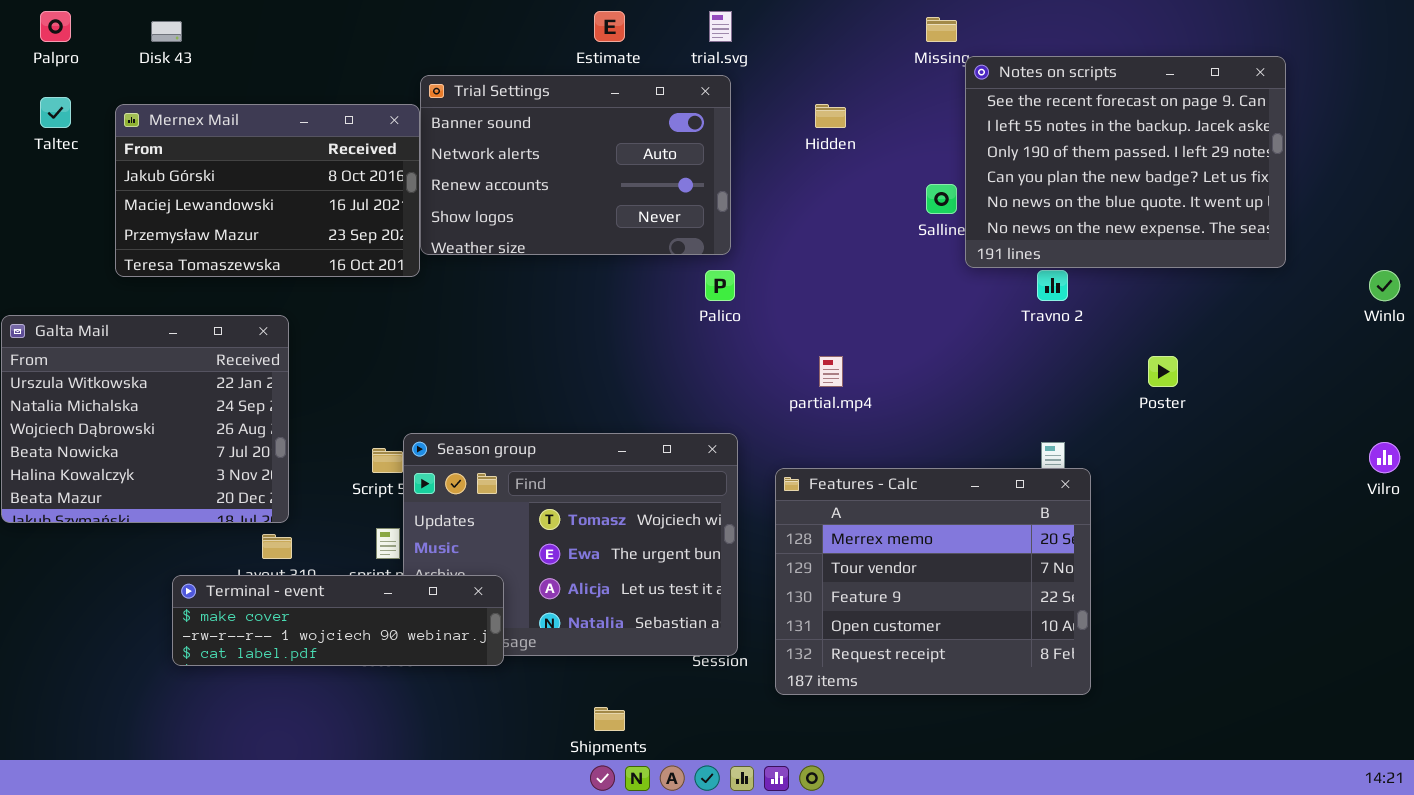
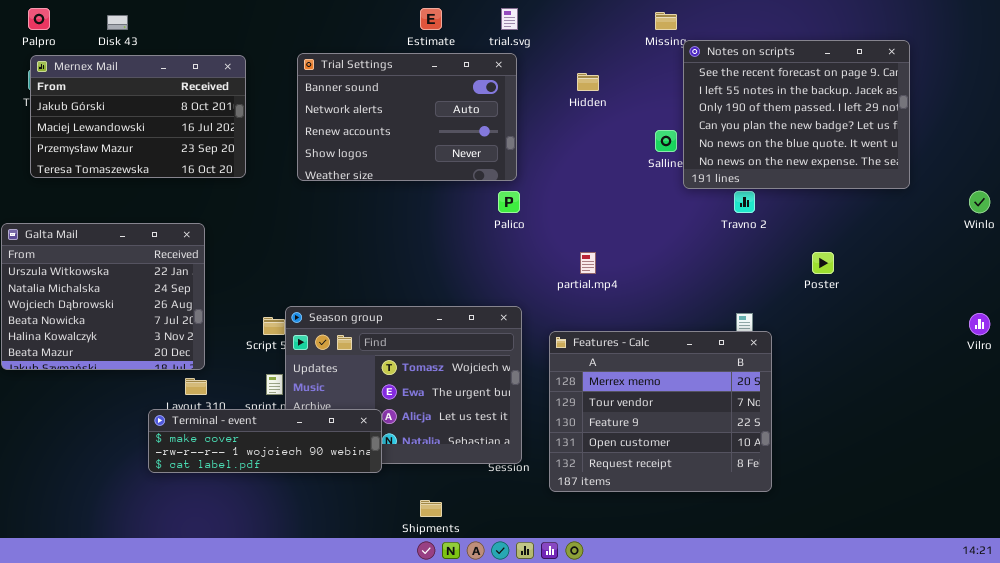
Mernex Mail: [115,104,420,277] -> [30,55,246,178], moved
Terminal - event: [172,575,504,666] -> [148,409,382,473], moved

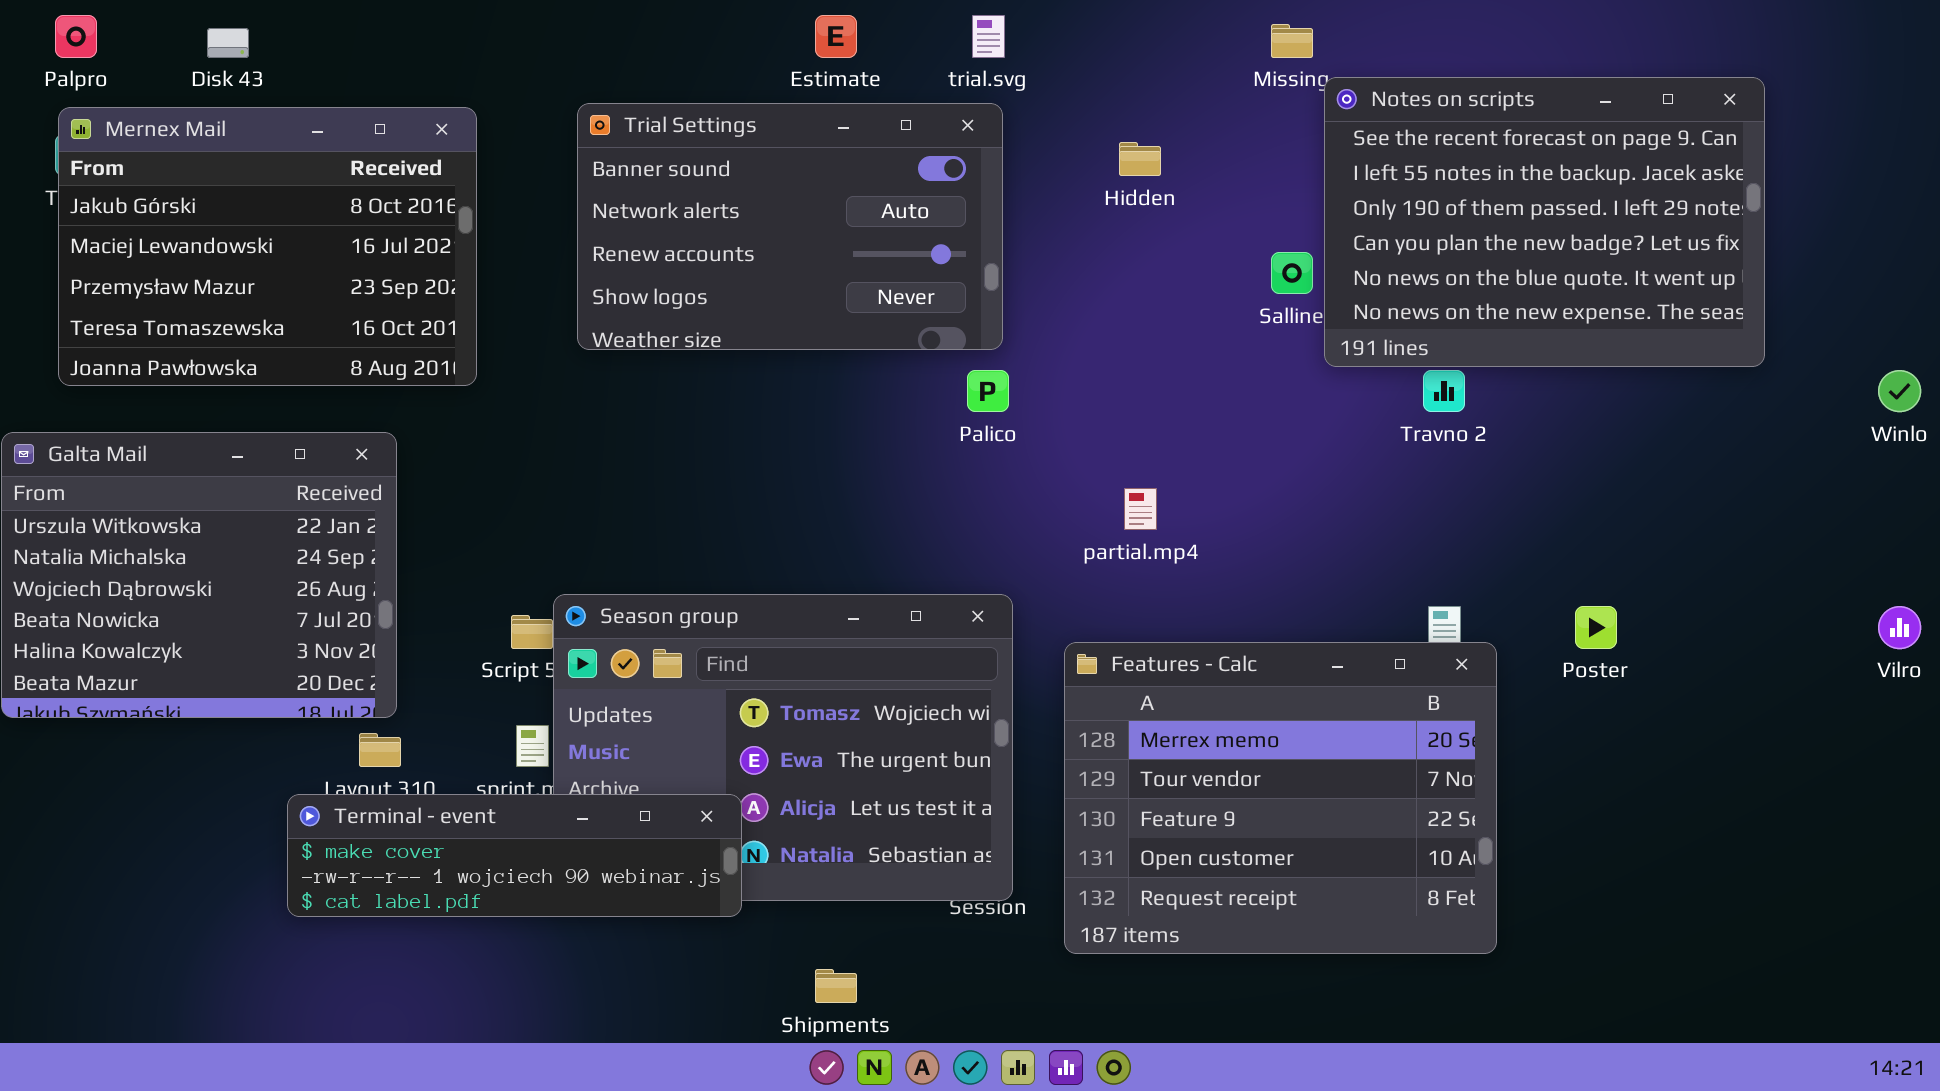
Mernex Mail: [30,55,246,178] -> [58,107,477,386], resized
Poster: [812,252,834,274] -> [1575,606,1617,649], moved

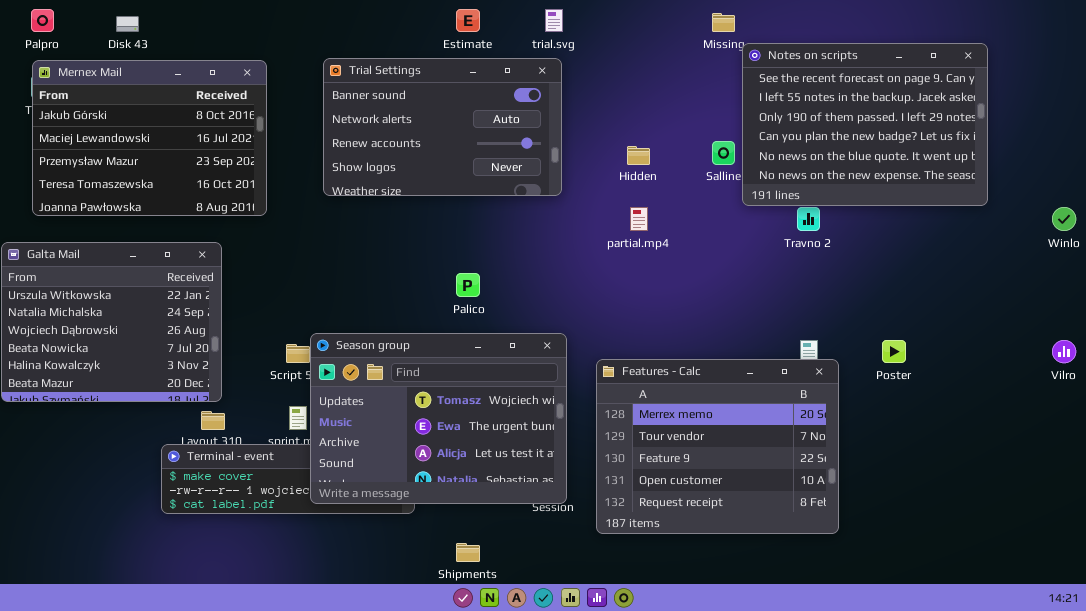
Hidden: [1119,142,1161,176] -> [627,146,650,165], moved
Palico: [967,370,1009,412] -> [456,273,480,297], moved
partial.mp4: [1124,488,1157,530] -> [630,207,648,231], moved
Season group: [553,594,1013,901] -> [310,333,567,504], raised

